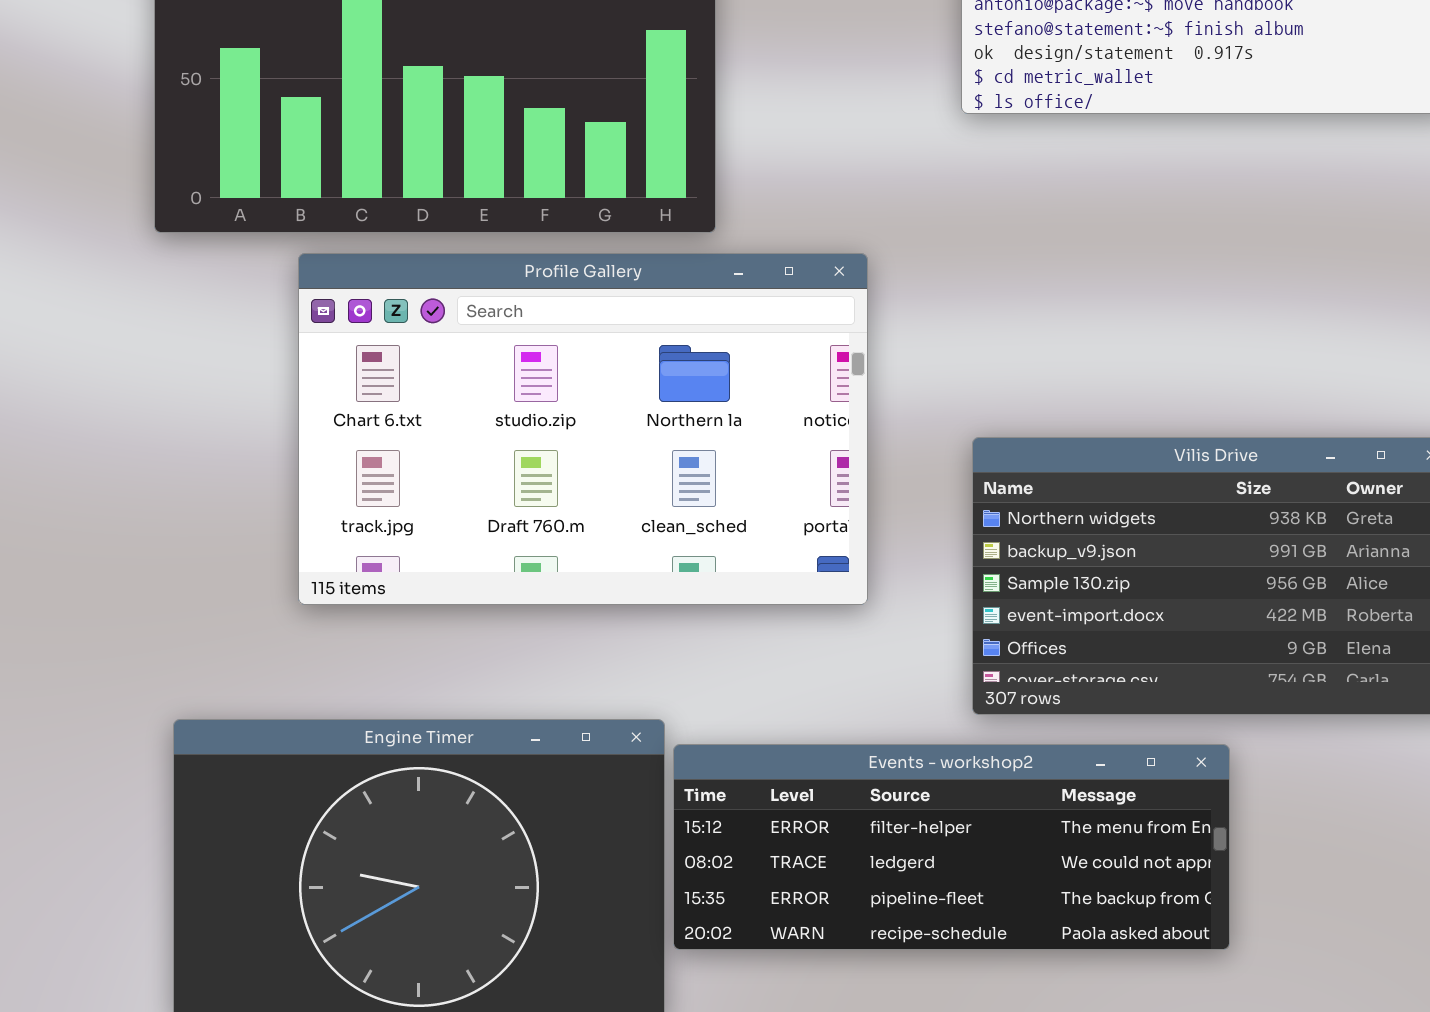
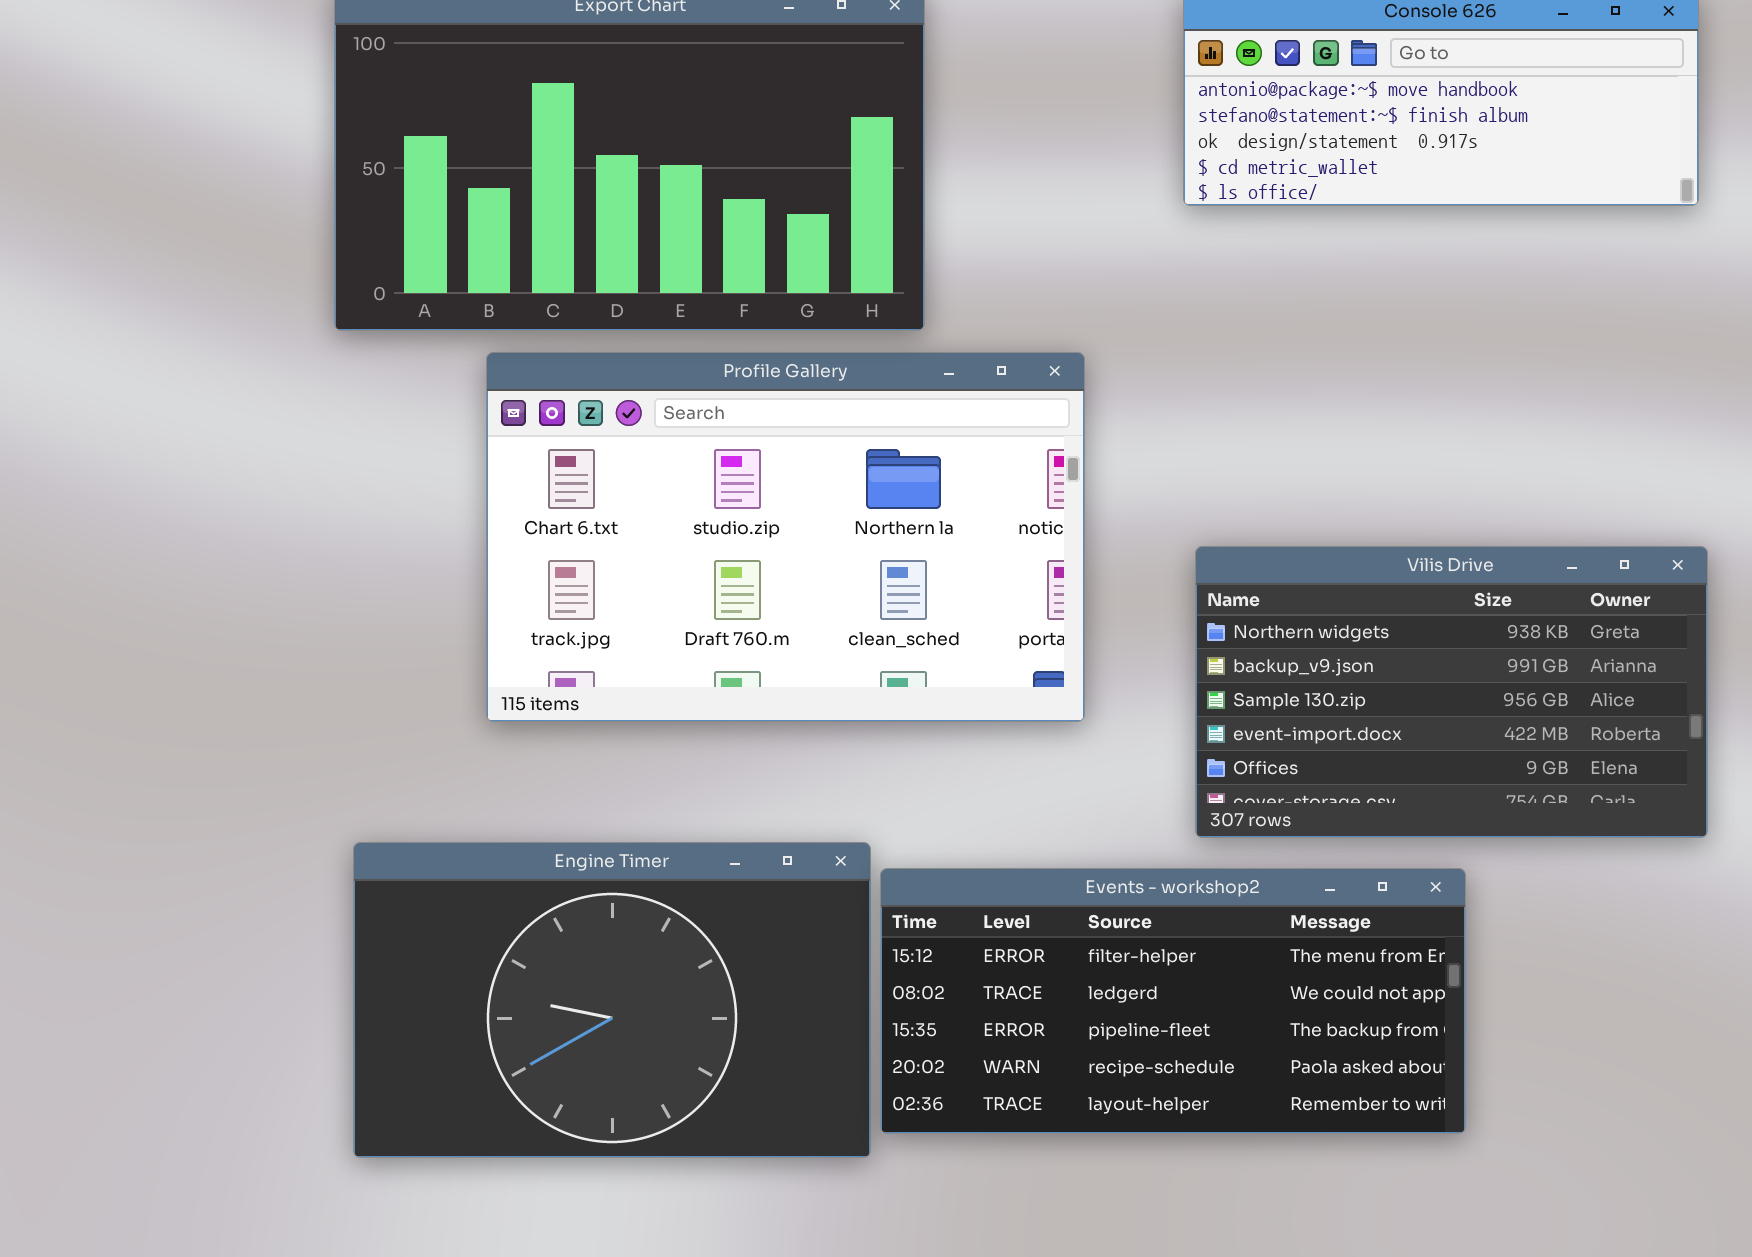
Events - workshop2: [673,744,1230,950] -> [880,868,1466,1134], resized

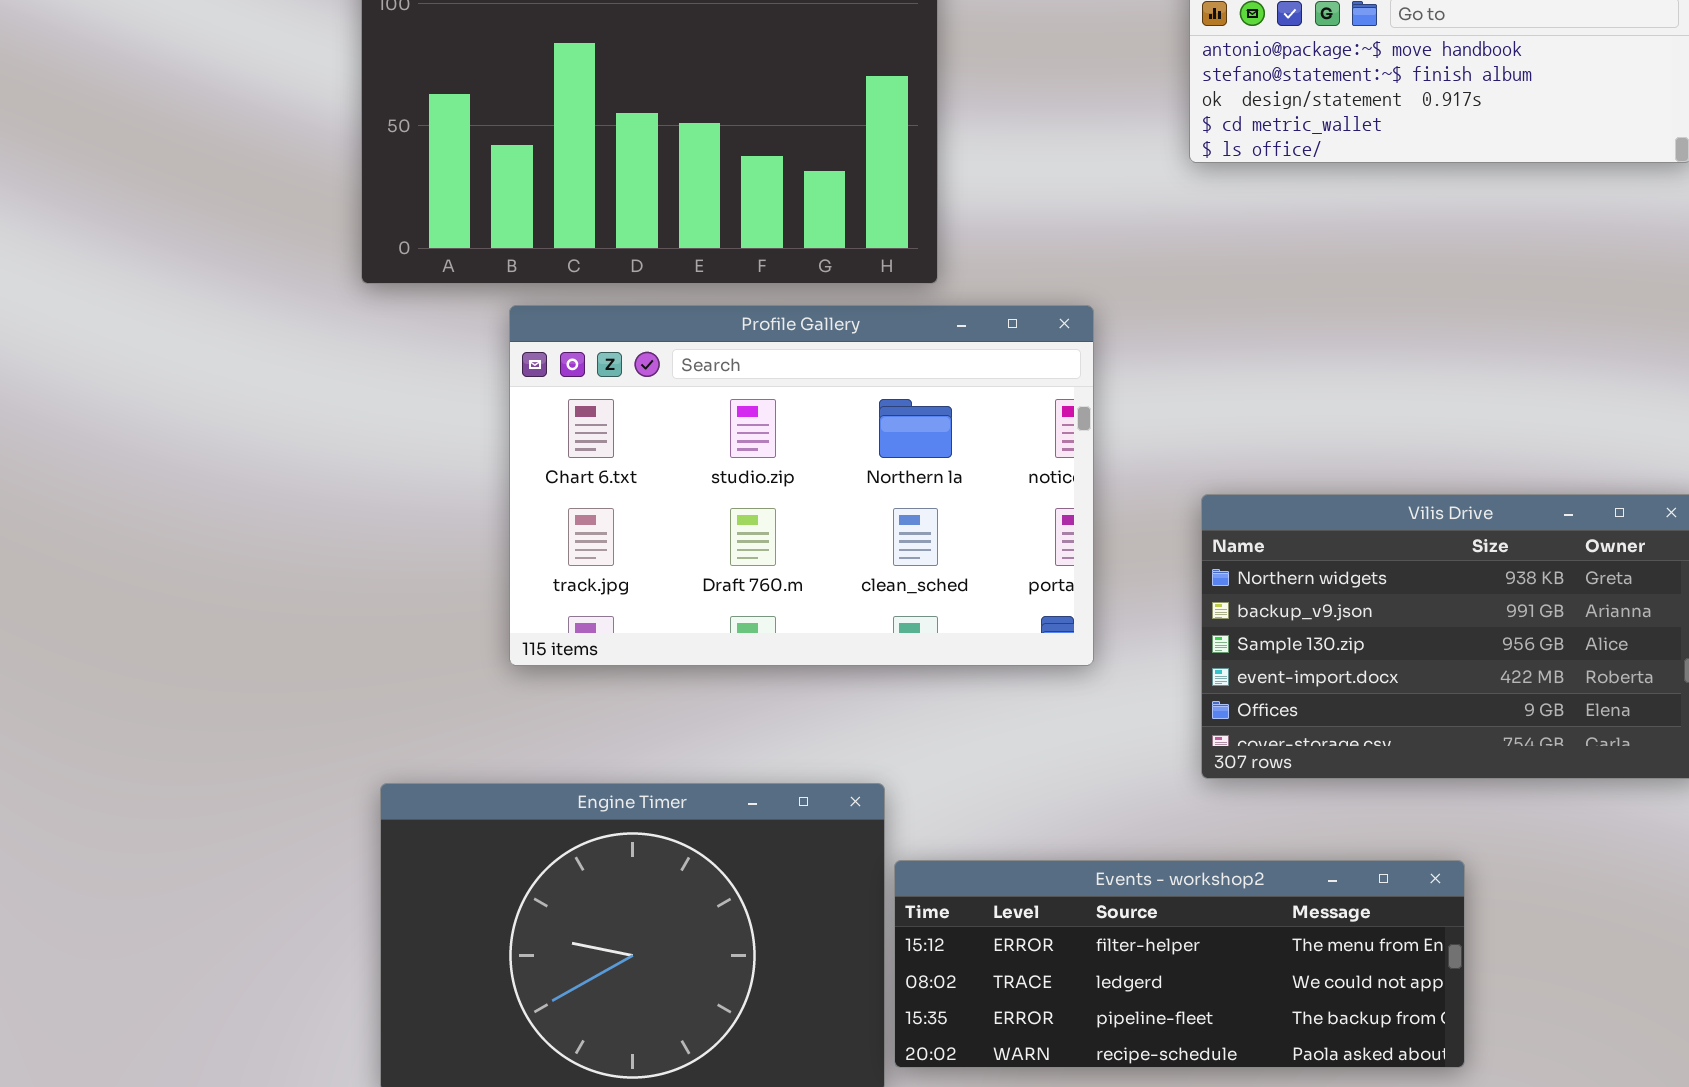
Events - workshop2: [880,868,1466,1134] -> [894,860,1465,1068], resized

